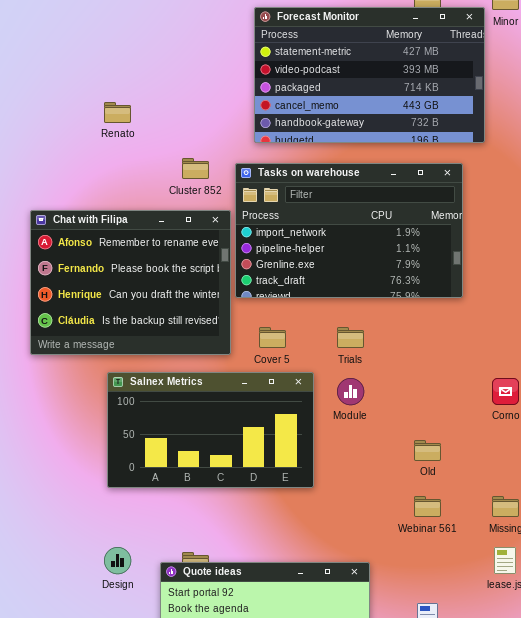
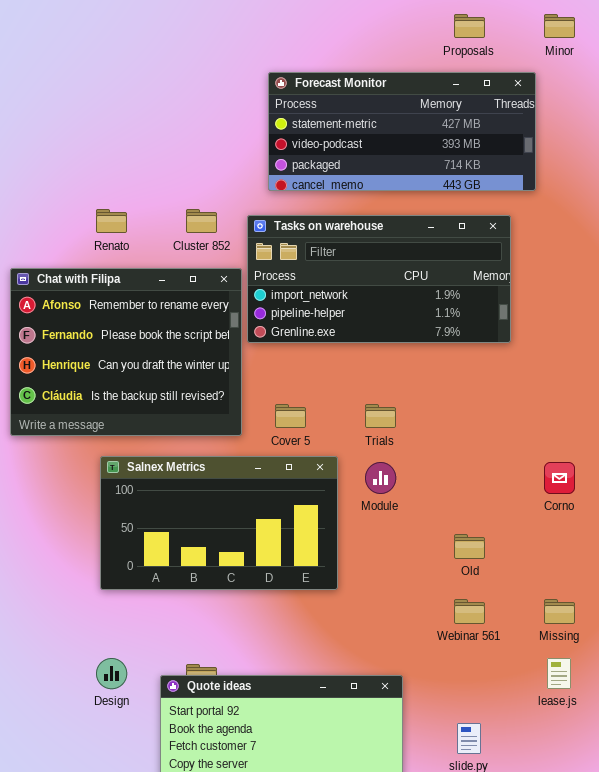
Forecast Monitor: [254,7,485,143] -> [268,72,536,191], resized
Renato: [104,102,131,123] -> [96,209,127,233], moved
Tasks on warehouse: [235,163,463,298] -> [247,215,511,343], resized

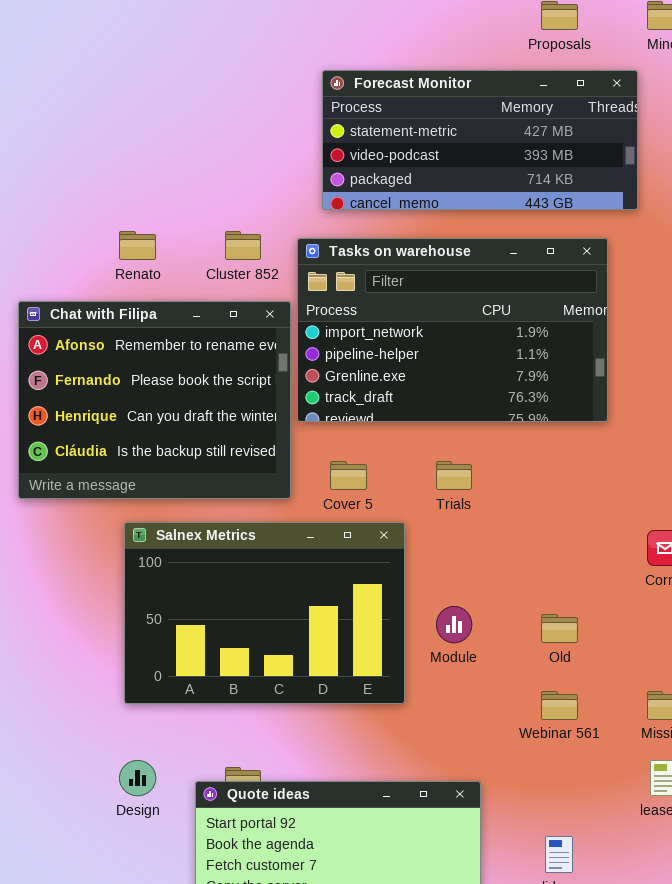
Tasks on warehouse: [247,215,511,343] -> [297,238,608,422], resized
Salnex Metrics: [100,456,338,590] -> [124,522,405,704], resized
Module: [365,462,396,494] -> [436,606,472,643], moved

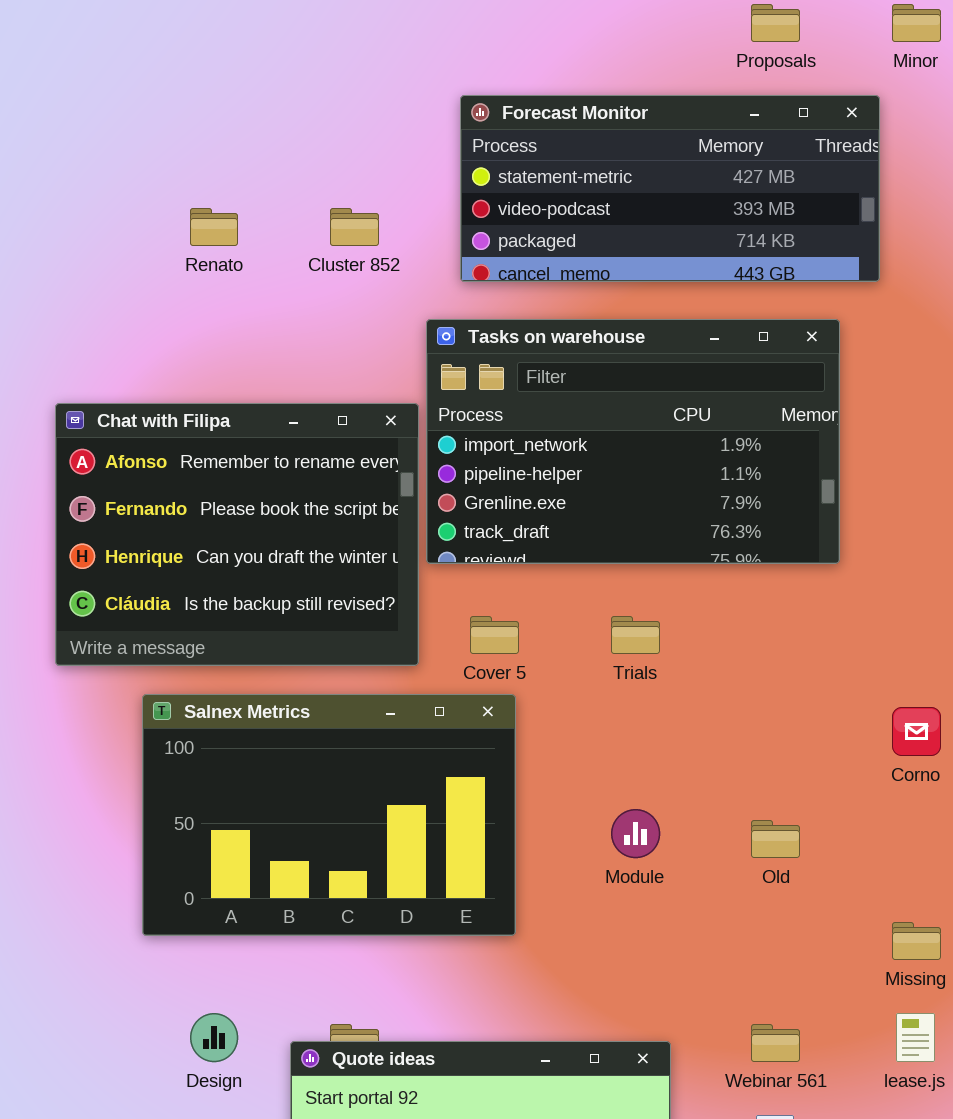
Renato: [119,231,156,260] -> [190,208,238,246], moved
Cluster 852: [225,231,261,260] -> [330,208,379,246], moved
Salnex Metrics: [124,522,405,704] -> [142,694,516,936], moved
Webinar 561: [541,691,578,720] -> [751,1024,800,1062], moved

